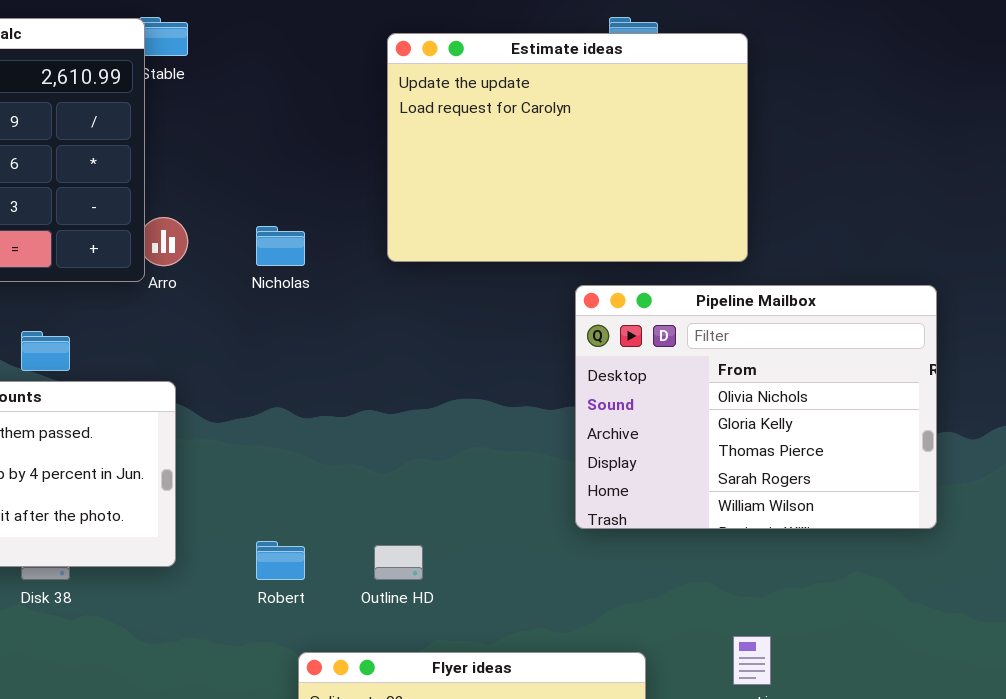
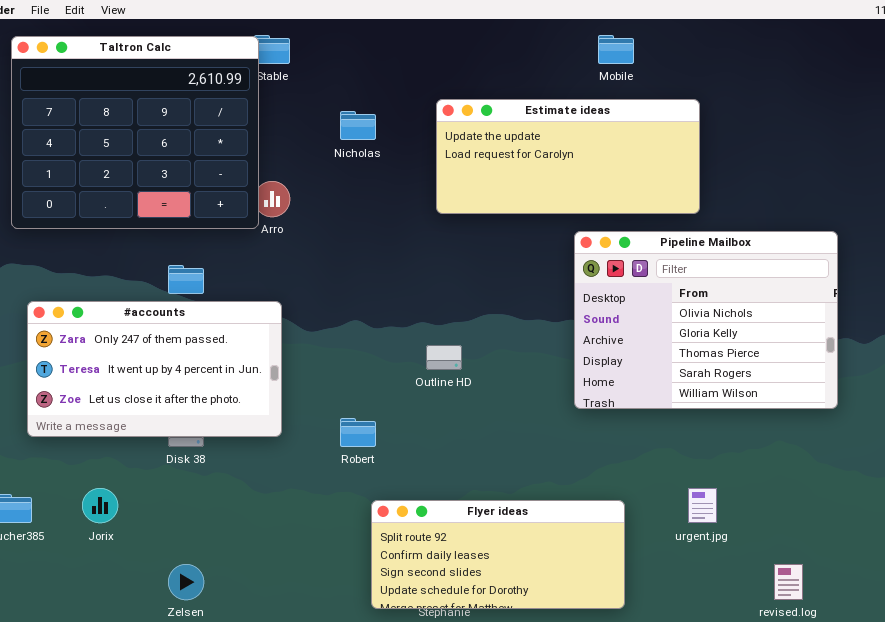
Estimate ideas: [387,33,748,262] -> [436,99,700,214], resized
Nicholas: [256,226,305,266] -> [340,111,376,140], moved
Outline HD: [374,545,423,580] -> [426,345,462,370], moved

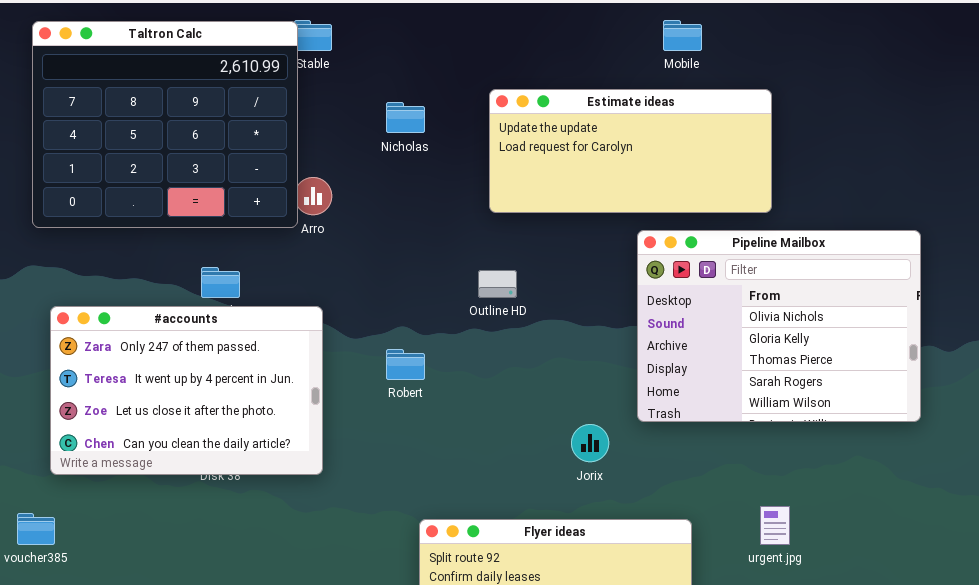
#accounts: [27,301,282,437] -> [50,306,323,475], resized
Outline HD: [426,345,462,370] -> [478,270,517,298], moved
Robert: [340,418,376,447] -> [386,349,425,380], moved
Jorix: [82,488,118,523] -> [571,424,609,462], moved

